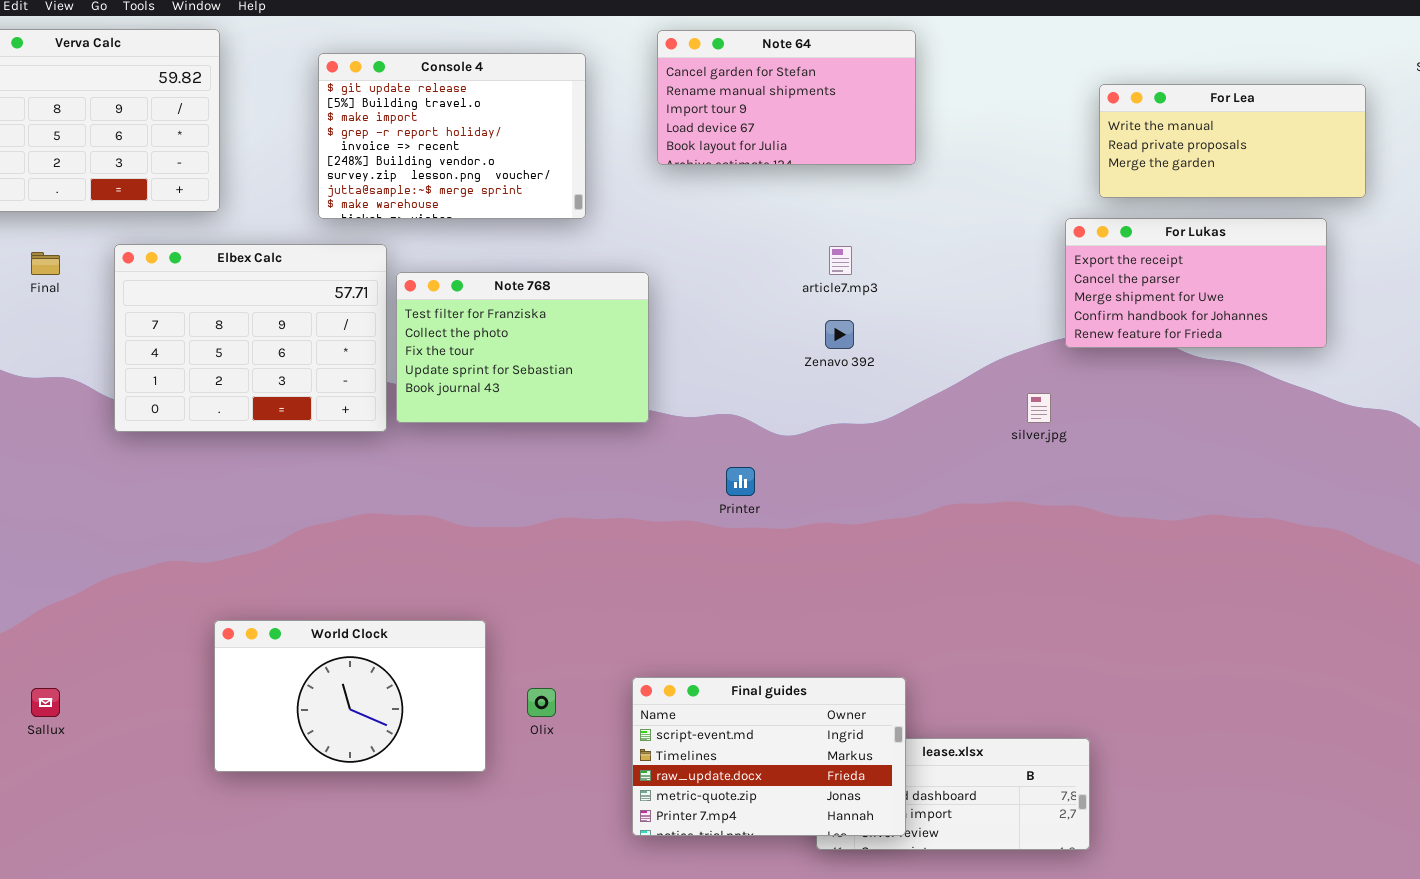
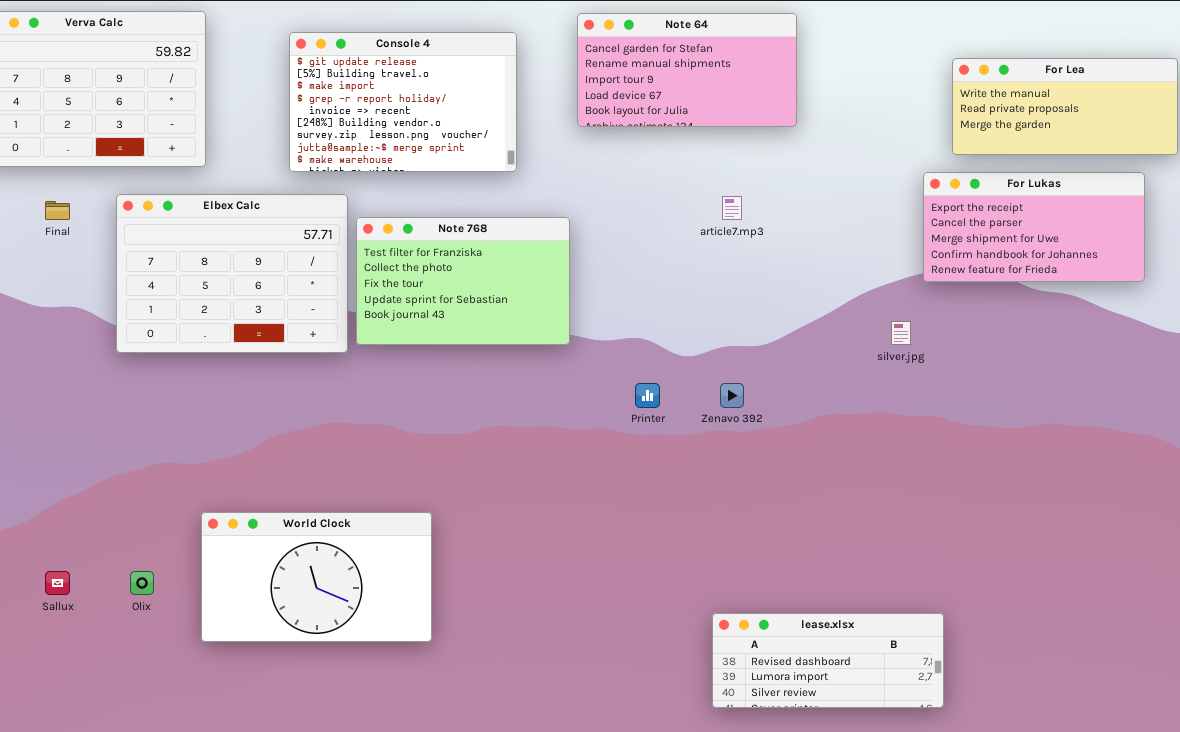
Zenavo 392: [825,320,854,349] -> [720,383,744,408], moved
Final guides: [632,677,906,836] -> none, closed
Olix: [527,688,556,717] -> [130,571,154,595], moved

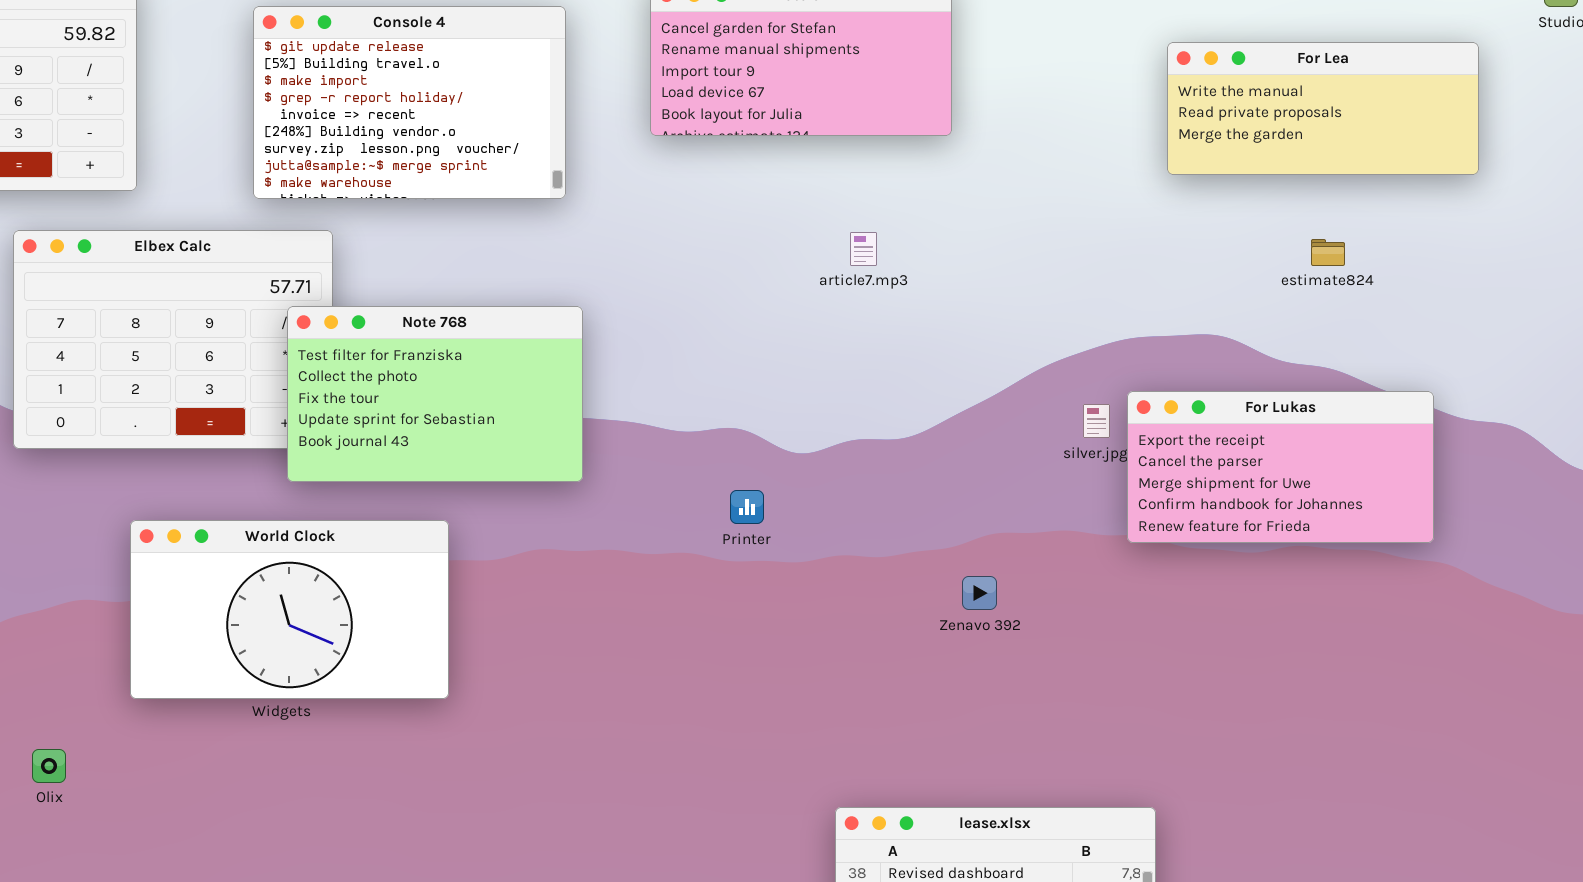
For Lukas: [923,172,1145,282] -> [1127,391,1434,543], moved
Note 768: [356,217,570,345] -> [287,306,583,482], moved
Zenavo 392: [720,383,744,408] -> [962,576,997,610], moved
World Clock: [201,512,432,642] -> [130,520,449,699], moved

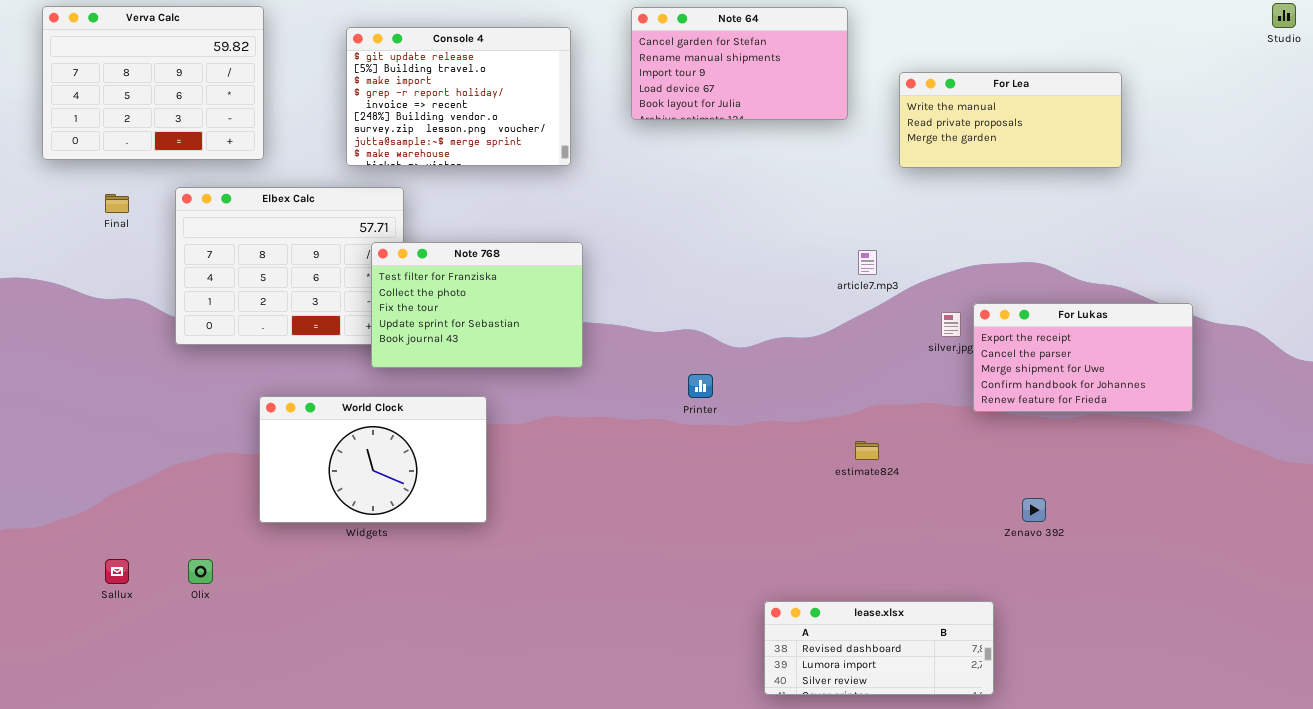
For Lea: [1167,42,1479,175] -> [899,72,1122,168], moved
article7.mp3: [850,232,877,266] -> [858,250,877,275], moved
estimate824: [1311,239,1345,266] -> [855,441,879,460], moved
Zenavo 392: [962,576,997,610] -> [1022,498,1046,522], moved

